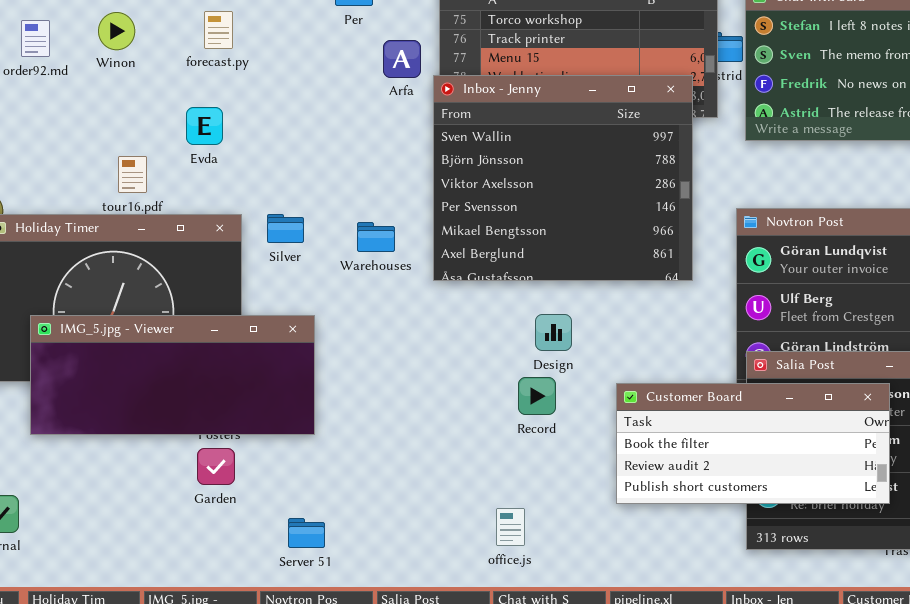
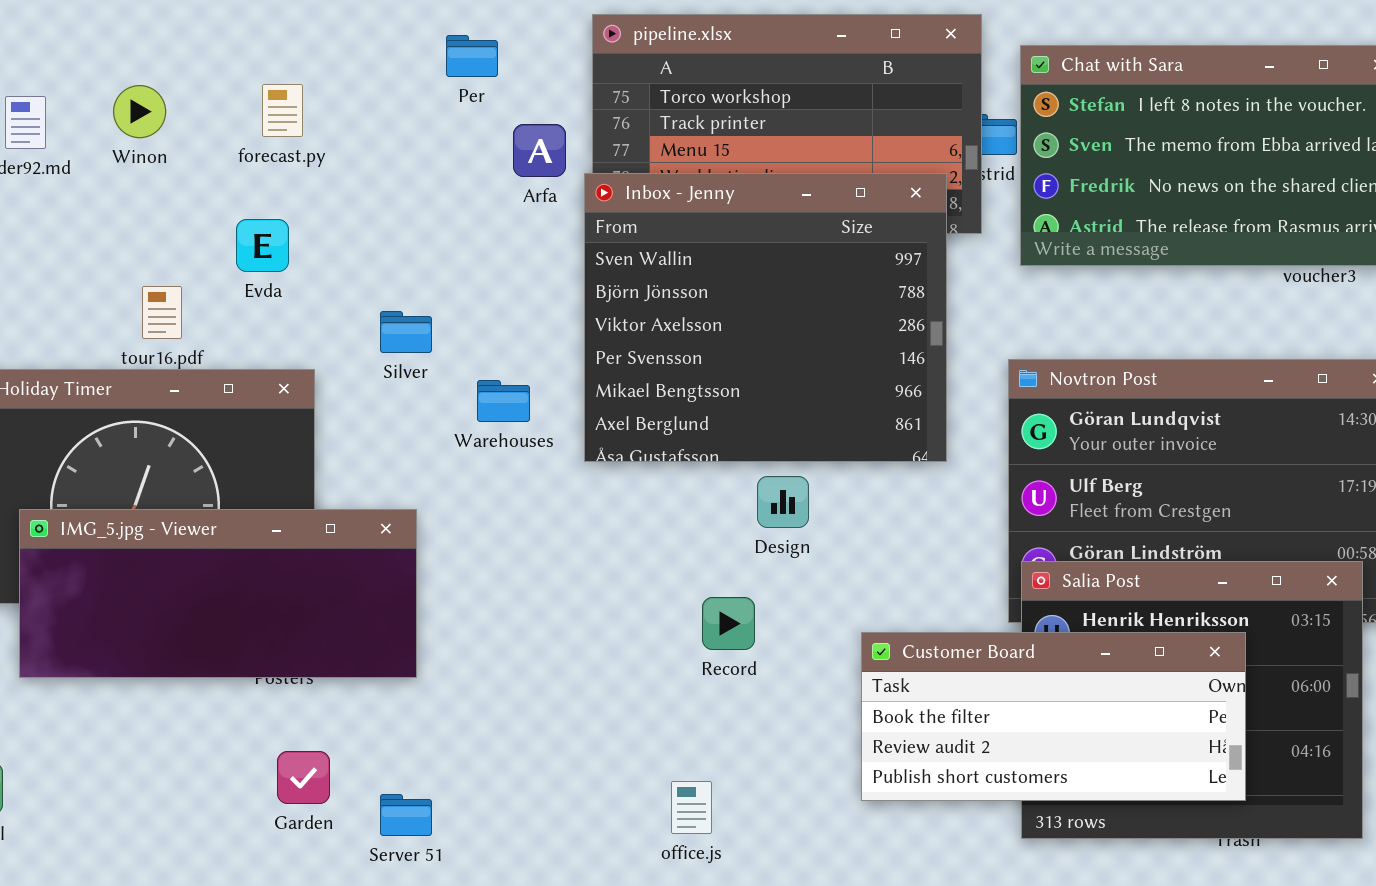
Silver: [267,214,304,243] -> [380,311,432,353], moved
Design: [535,314,572,351] -> [757,476,809,528], moved
Customer Board: [616,383,890,504] -> [861,632,1246,801], moved
Garden: [197,448,235,485] -> [277,751,330,804], moved

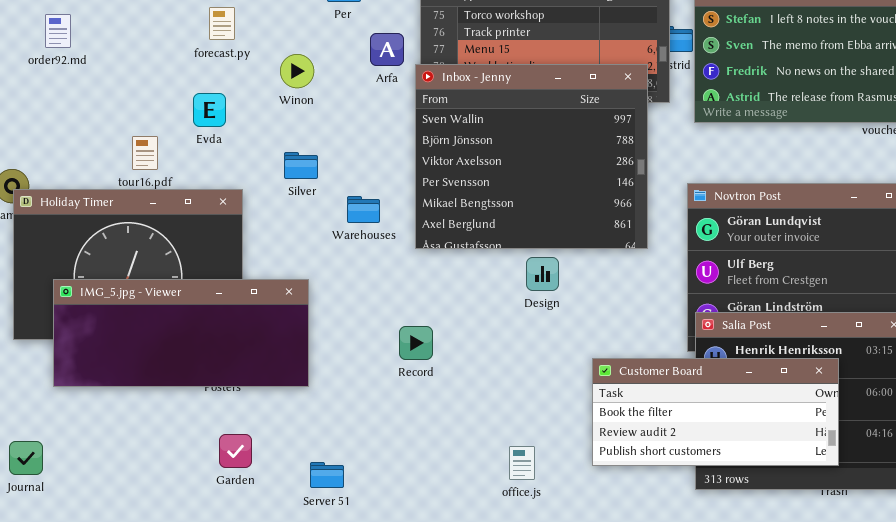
Winon: [113,85,166,138] -> [280,54,314,88], moved
Record: [702,597,755,650] -> [399,326,433,360], moved
office.js: [671,781,712,834] -> [509,446,535,480], moved
Server 51: [380,794,432,836] -> [310,462,344,488], moved

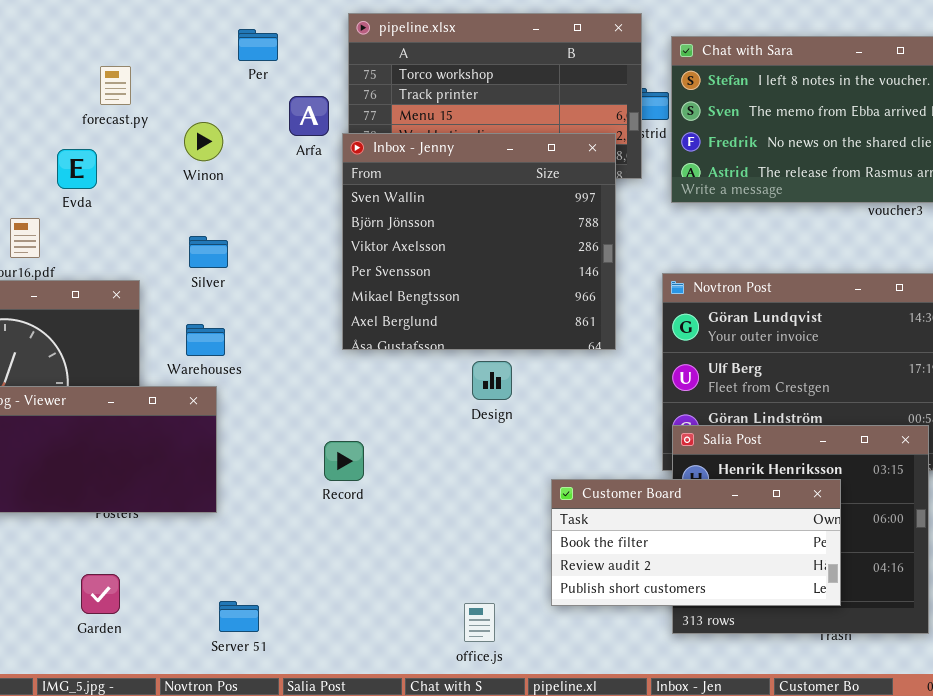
Evda: [193,93,226,127] -> [57,149,97,189], moved
Warehouses: [347,196,380,223] -> [186,324,225,356], moved
Garden: [219,434,252,468] -> [81,574,120,614], moved
office.js: [509,446,535,480] -> [464,603,495,642], moved

